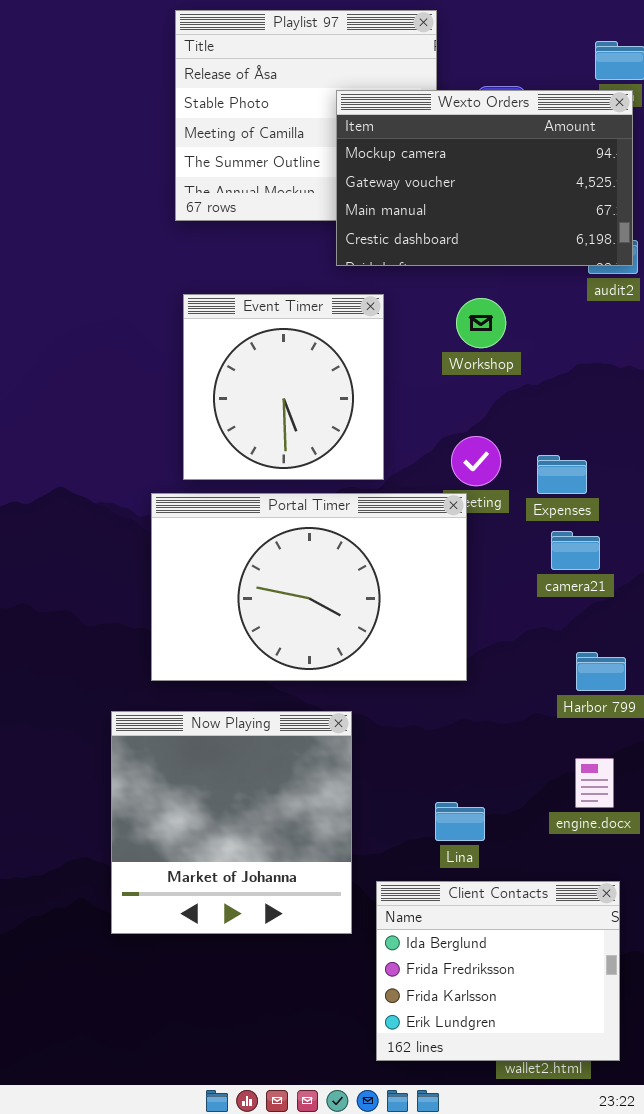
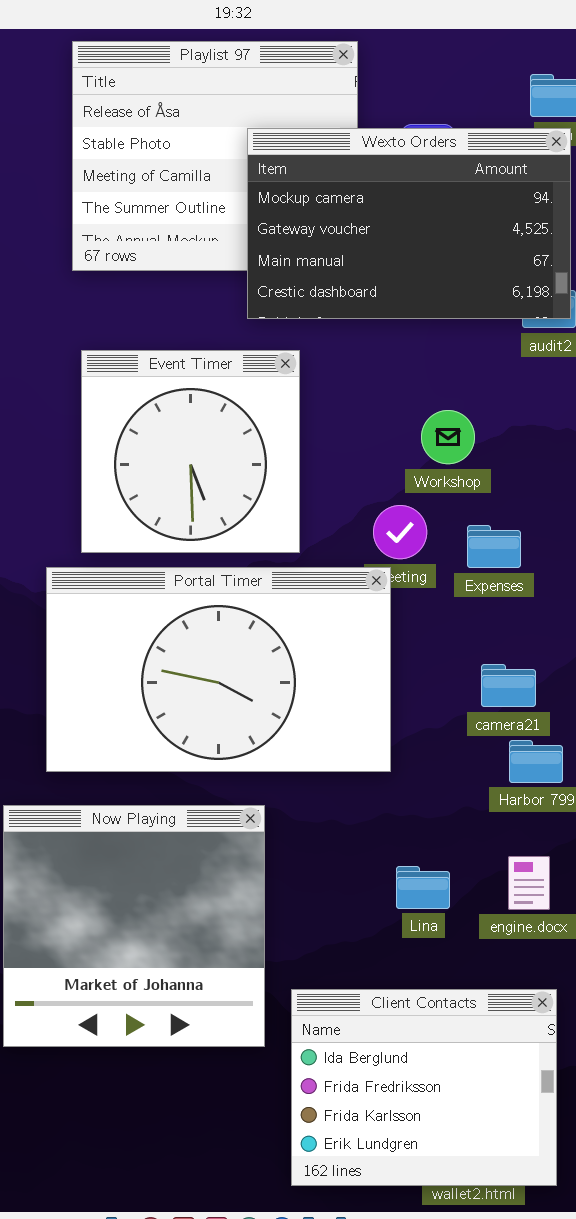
Workshop: [456,298,506,348] -> [421,410,475,464], moved
camera21: [551,531,600,570] -> [481,664,536,707], moved
Lina: [435,802,485,841] -> [396,866,450,909], moved

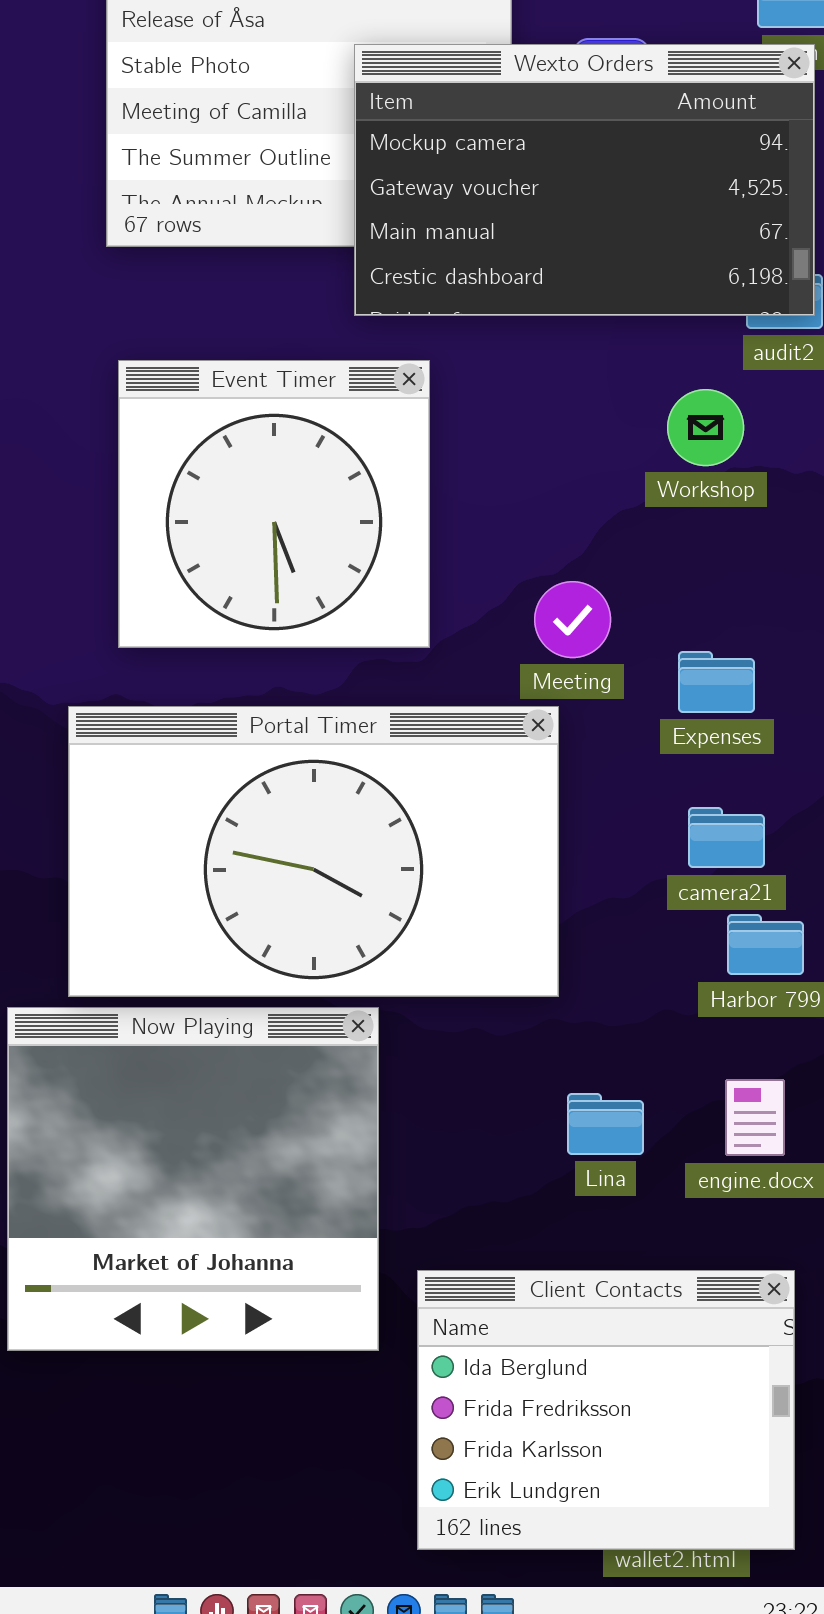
Workshop: [421,410,475,464] -> [667,389,744,466], moved
Expenses: [467,525,521,568] -> [678,651,755,713], moved
Portal Timer: [46,567,391,772] -> [68,706,559,997], moved

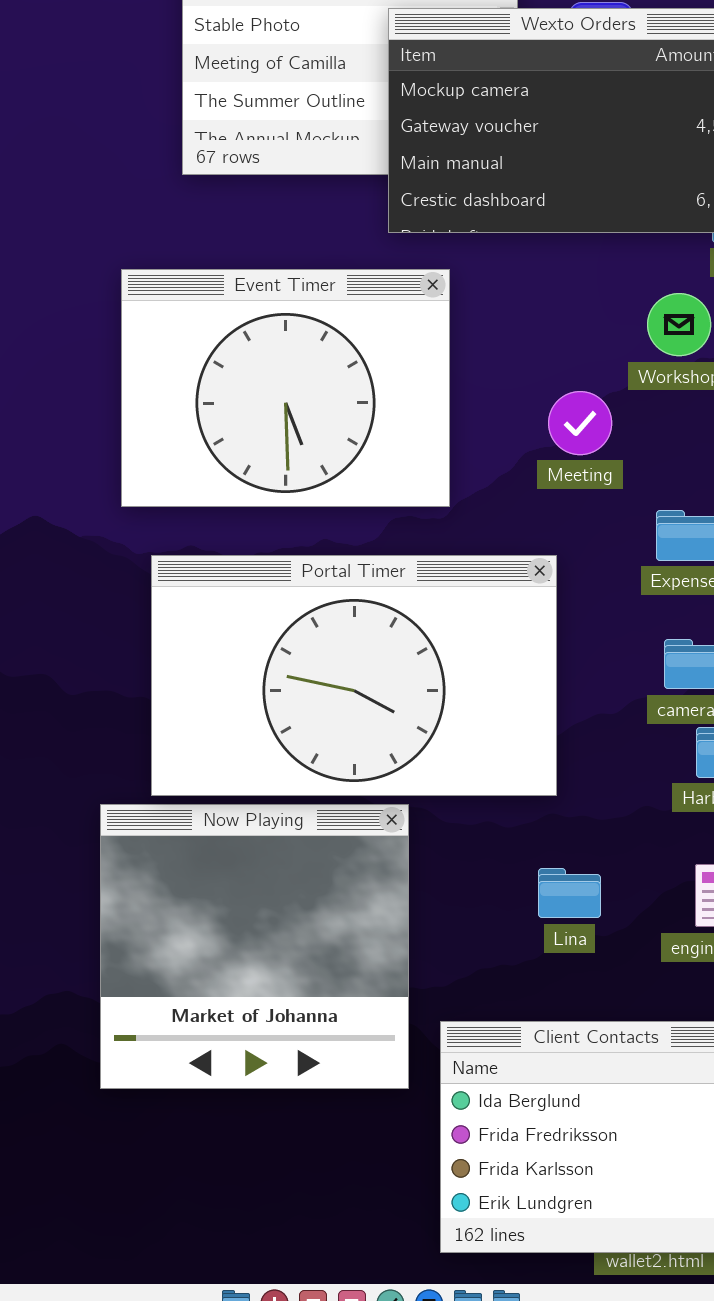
Event Timer: [118,360,430,648] -> [121,269,450,507], resized
Meeting: [534,581,611,658] -> [548,391,612,455], moved
Lina: [567,1093,644,1155] -> [538,868,601,918], moved

